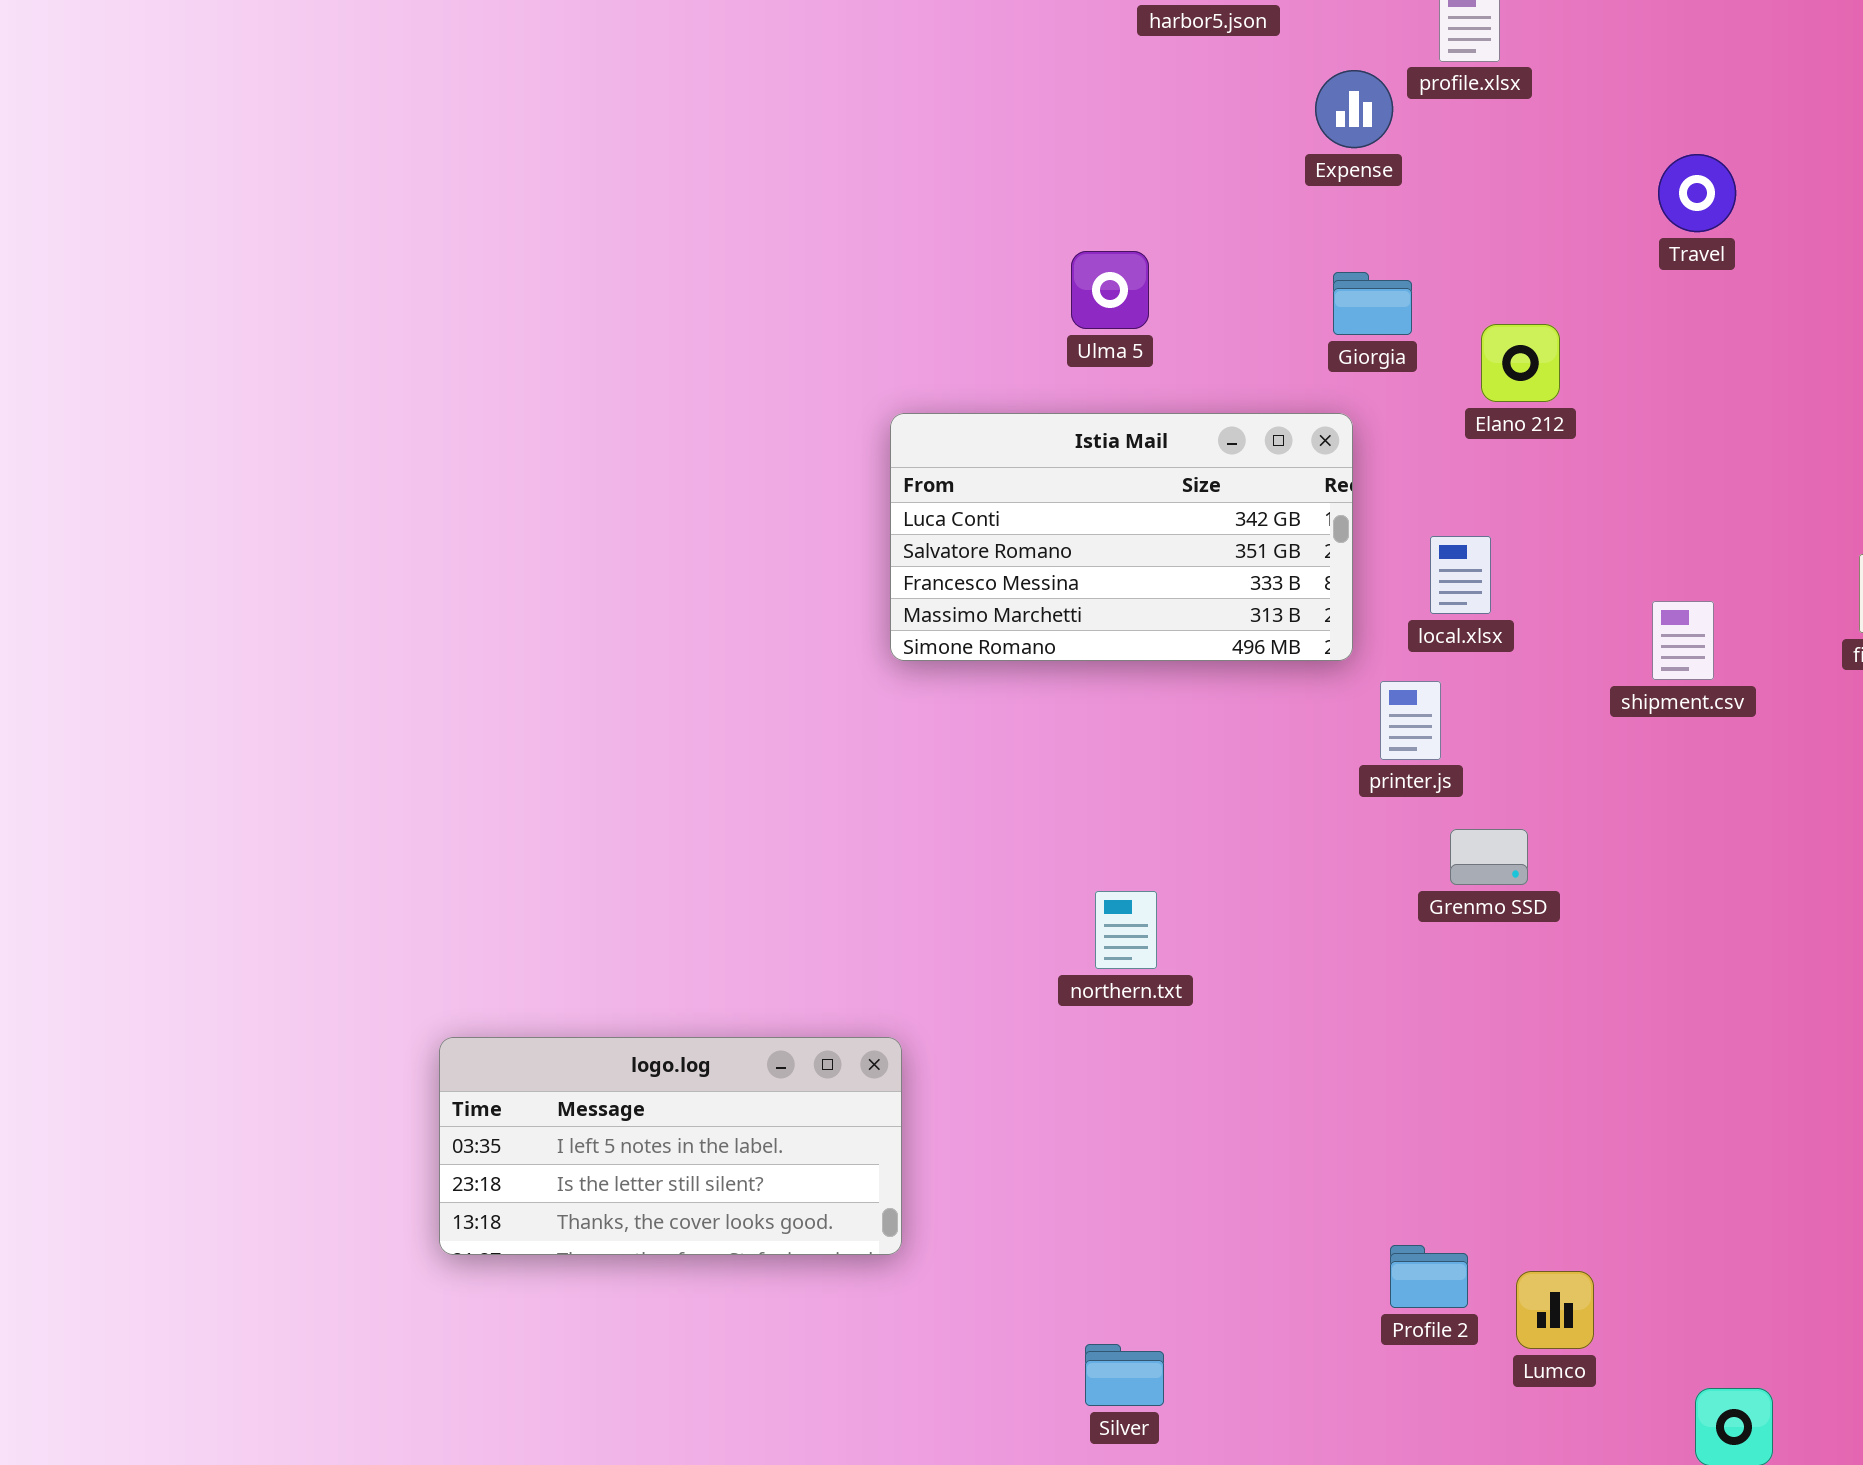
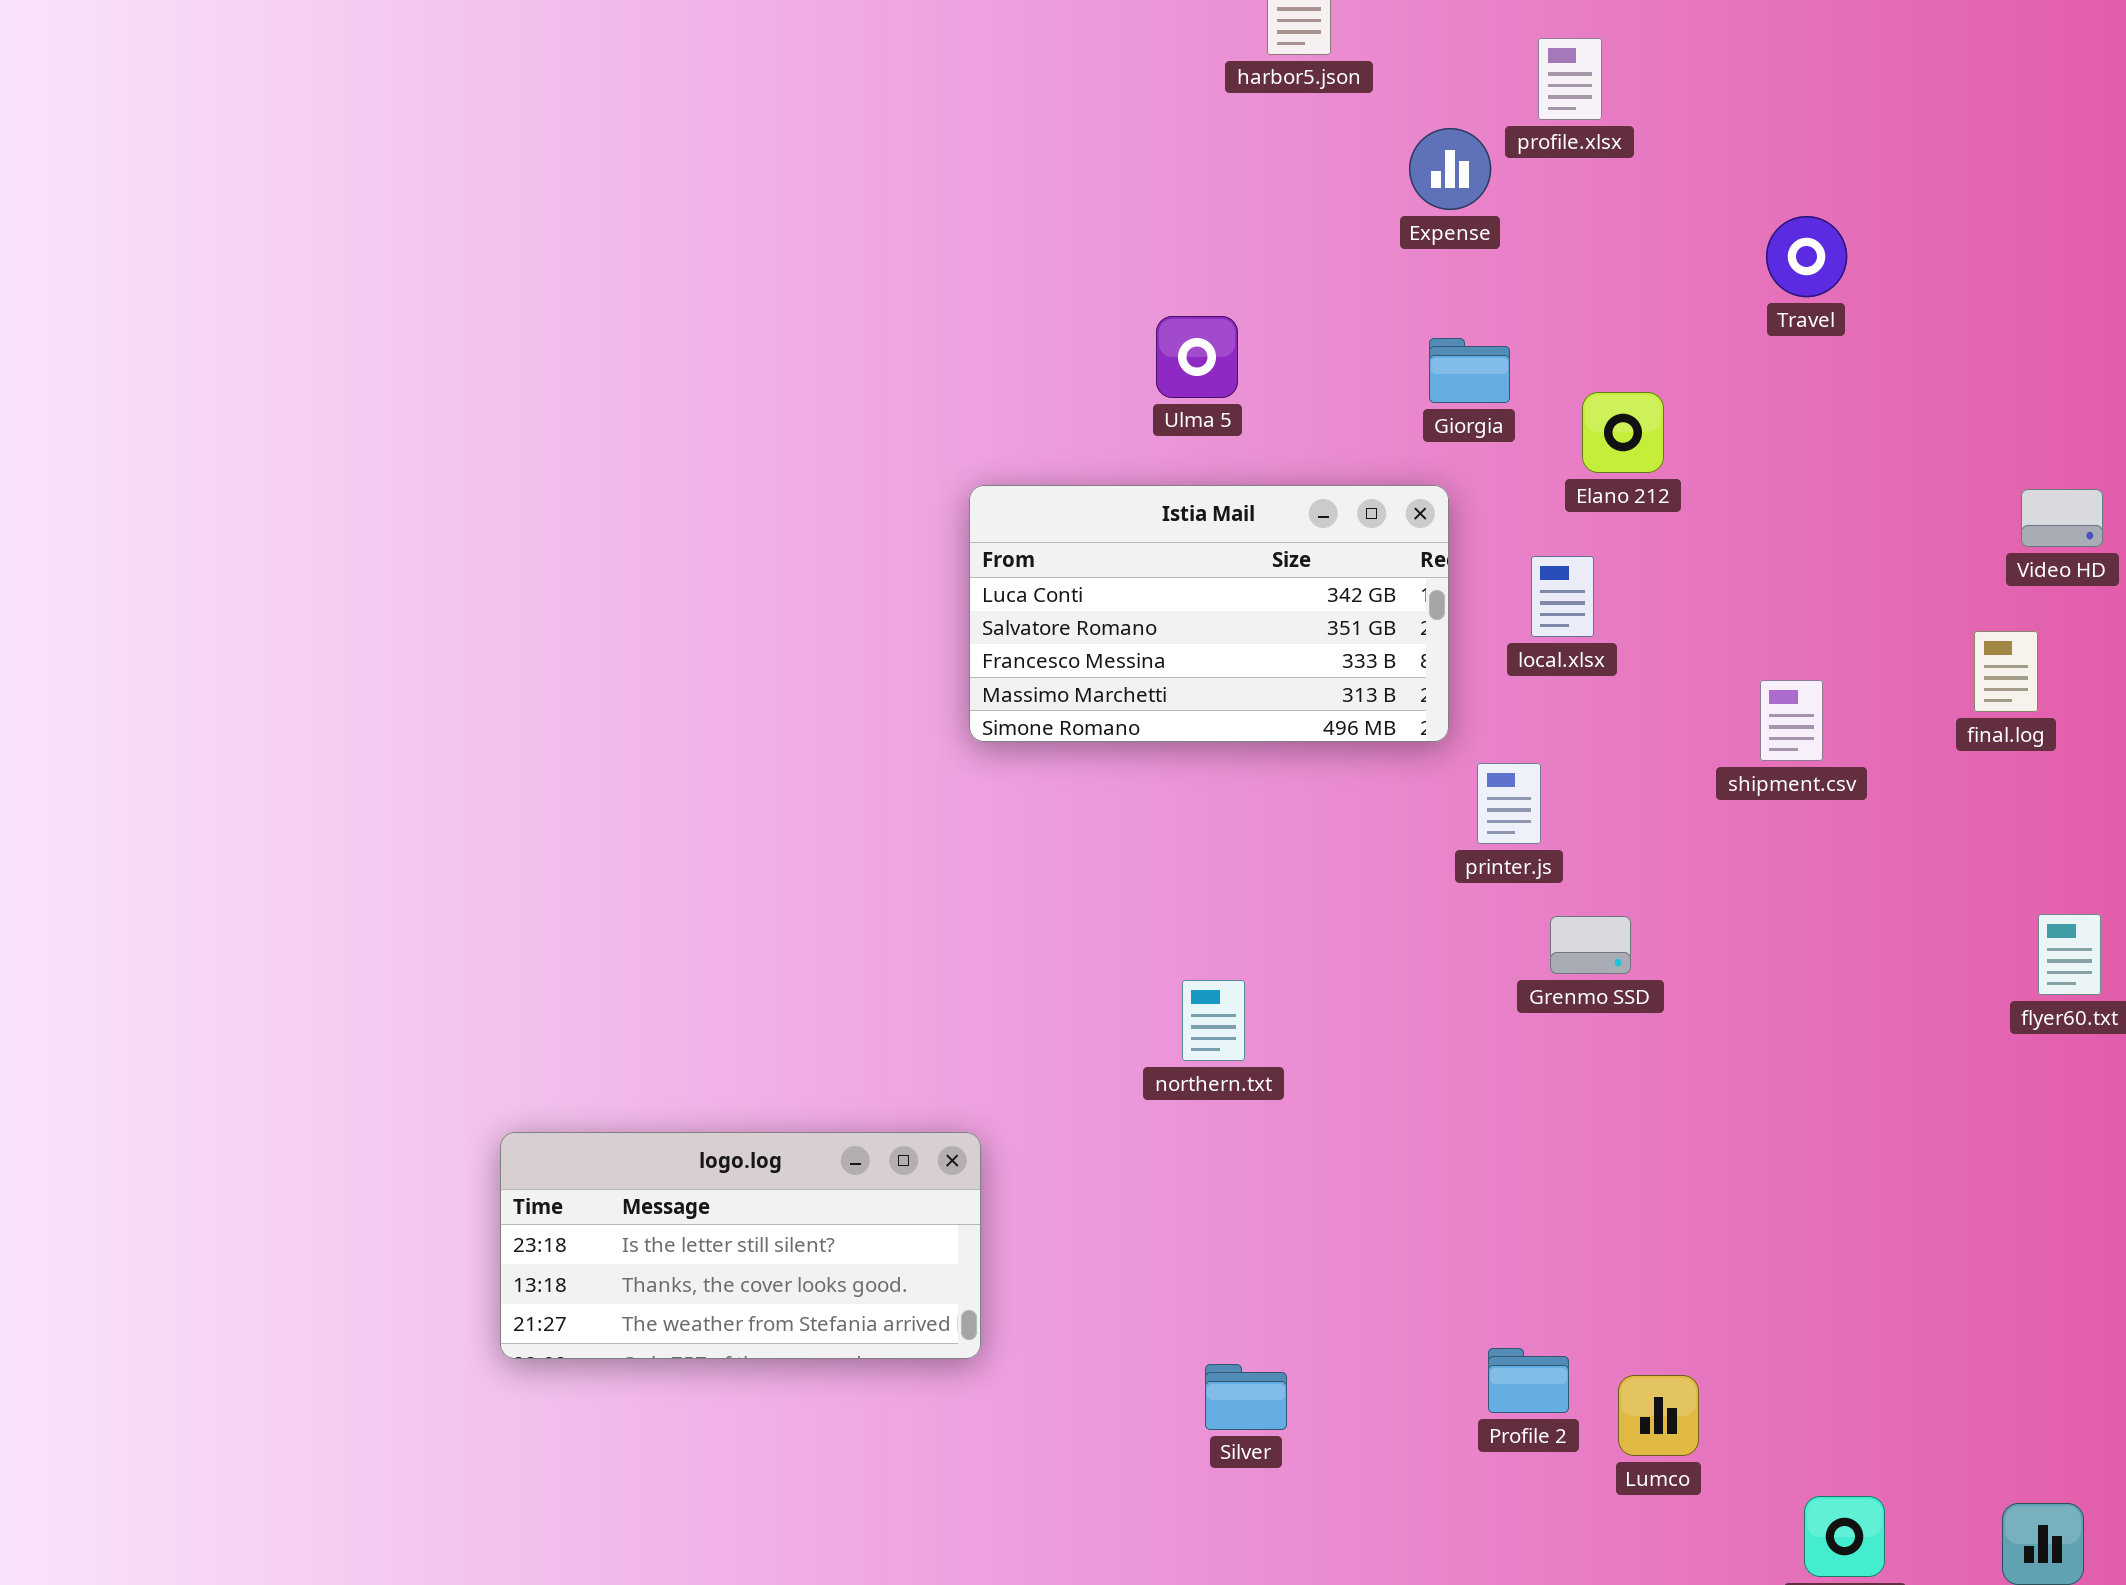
local.xlsx: [1430,536,1491,614] -> [1531,556,1594,637], moved
logo.log: [439,1037,902,1255] -> [500,1132,981,1359], scrolled down 1 row
Silver: [1085,1344,1164,1406] -> [1205,1364,1287,1430], moved

